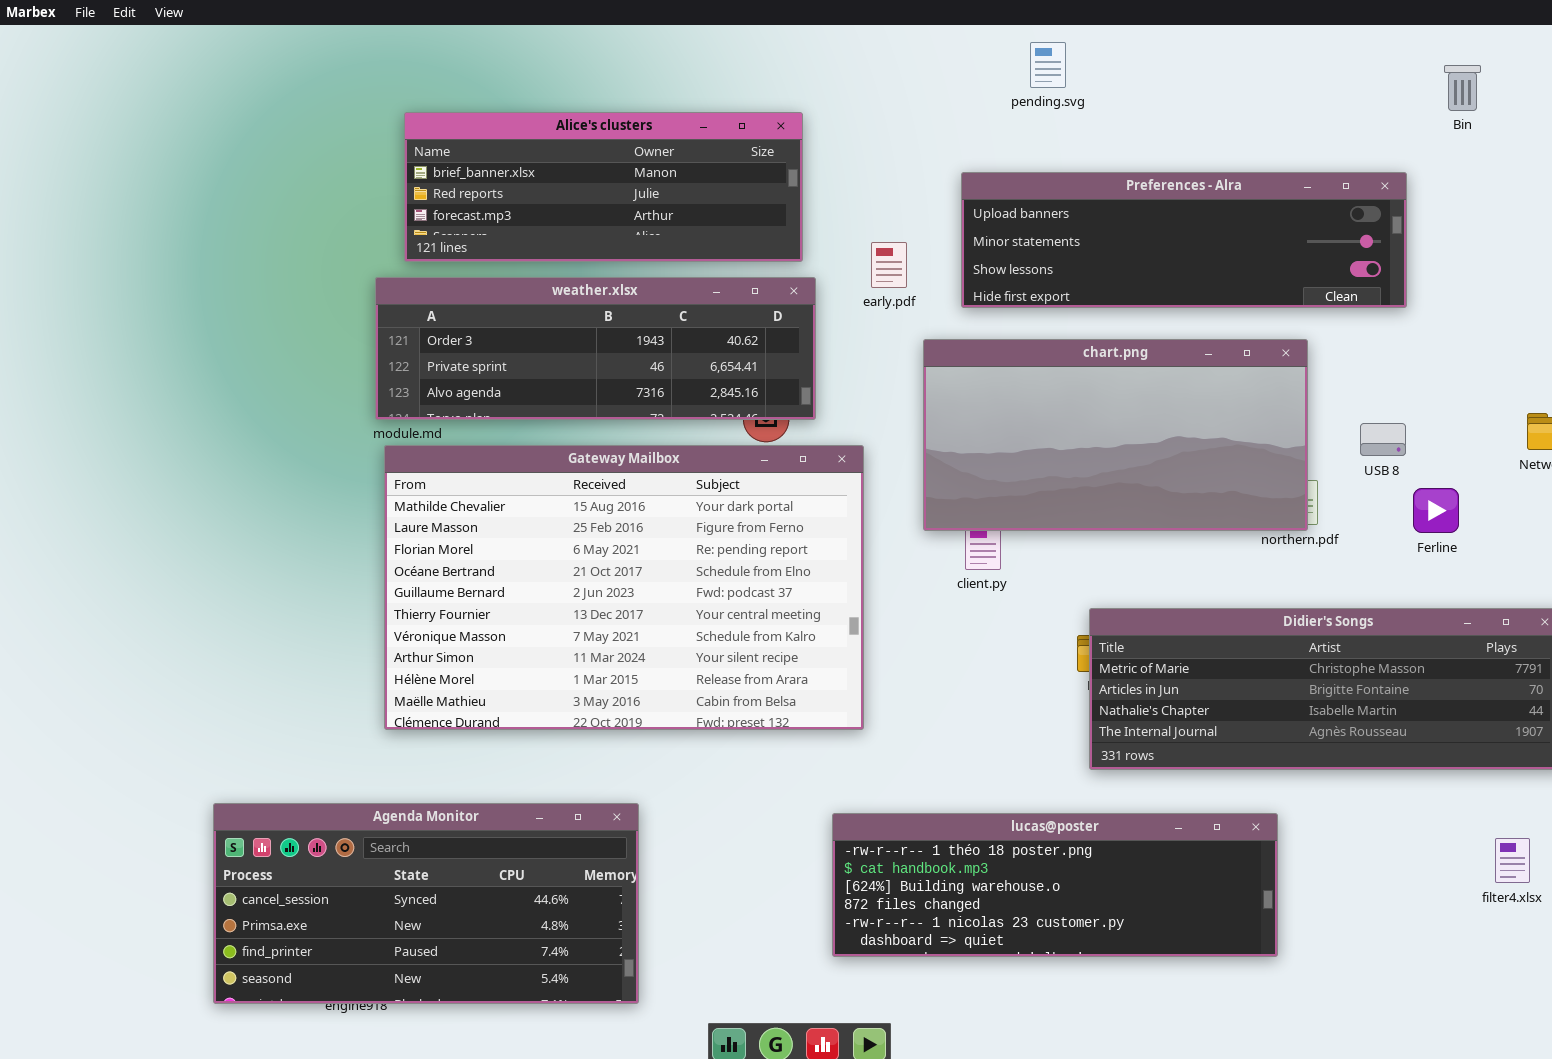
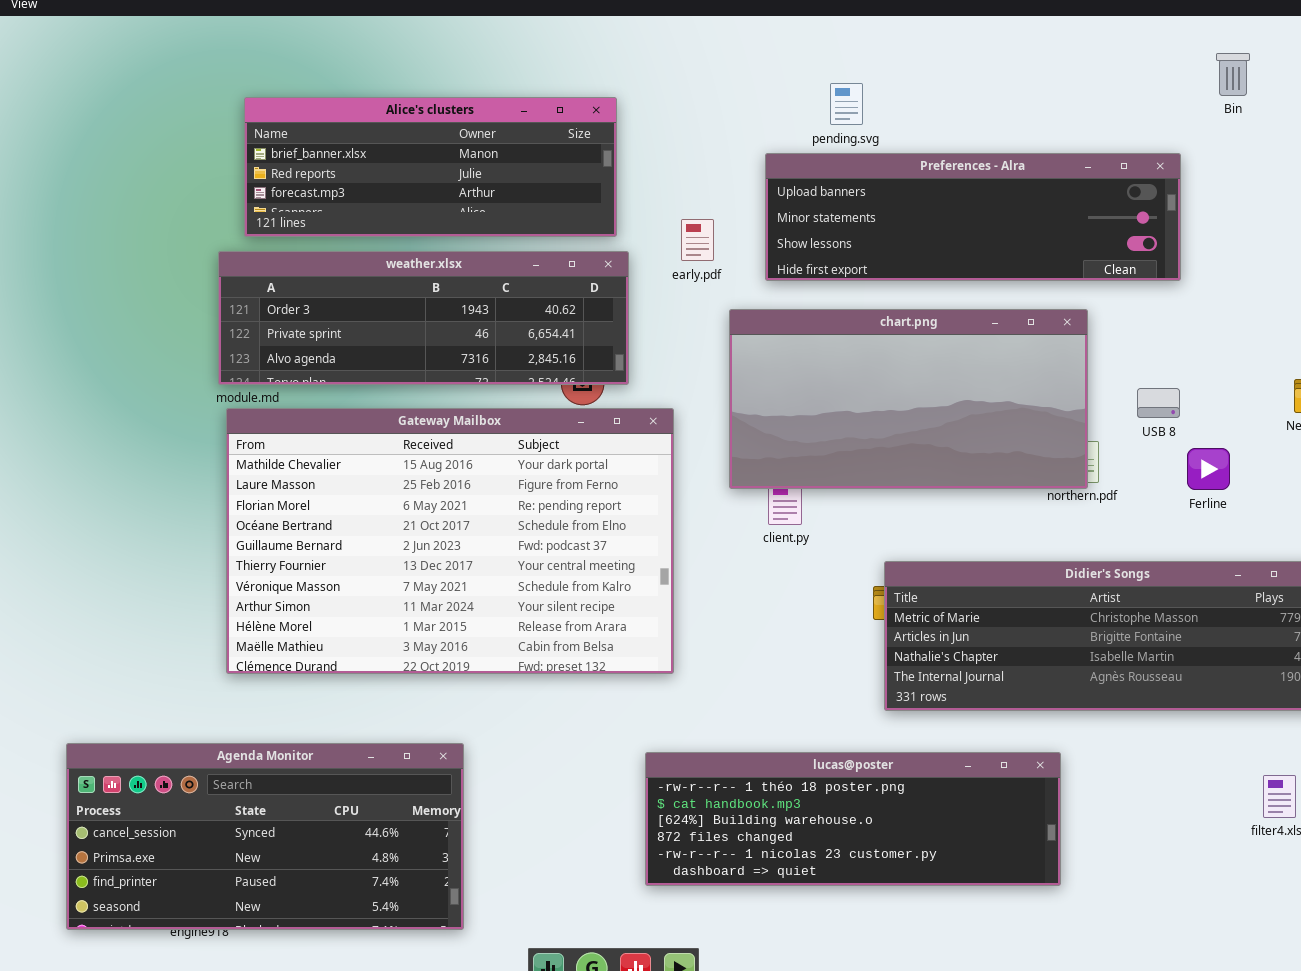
pending.svg: [1030,42,1066,88] -> [830,83,863,125], moved

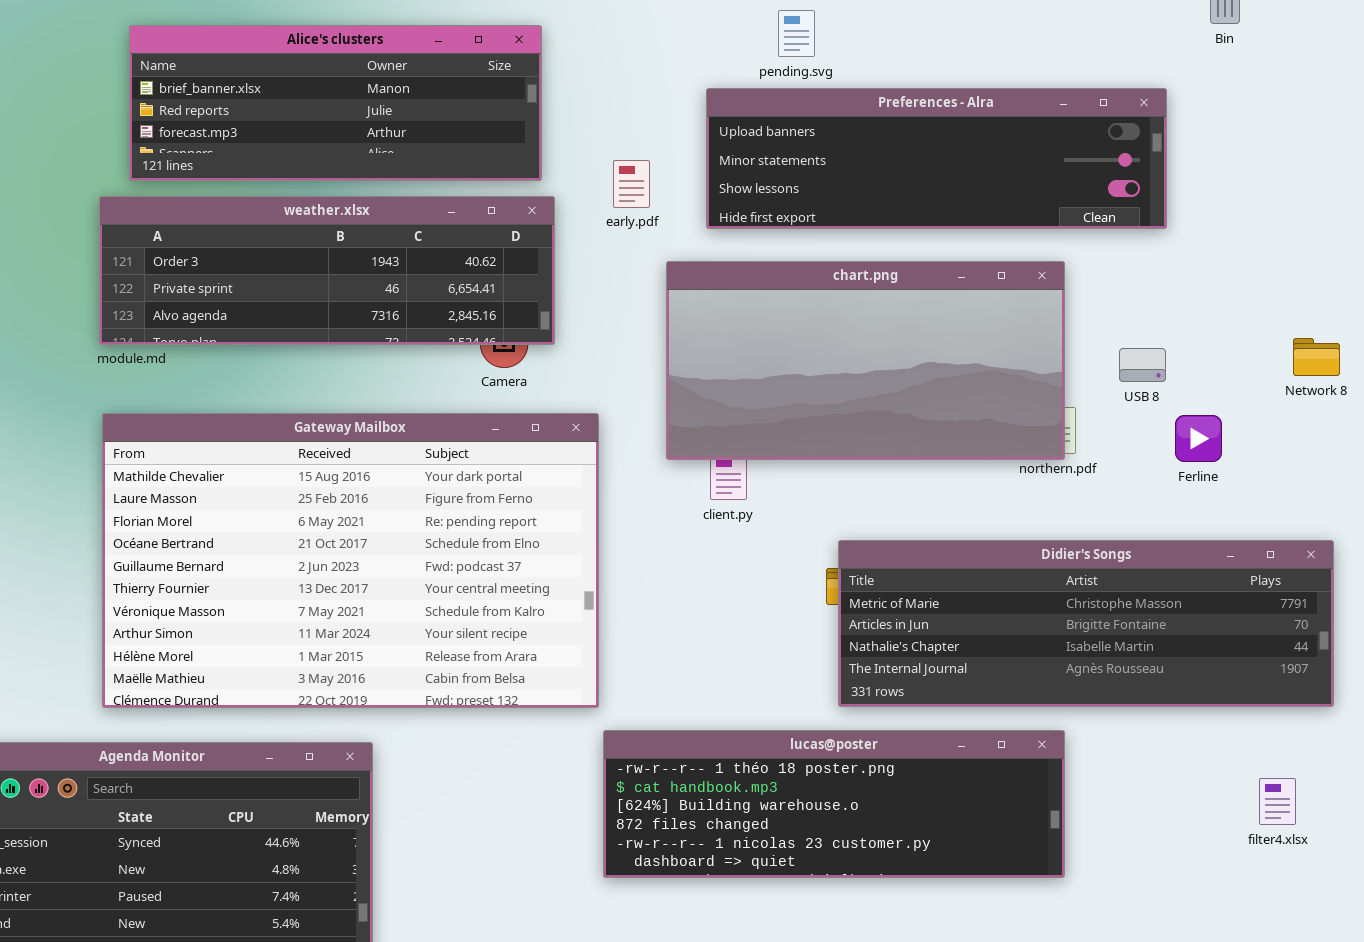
Gateway Mailbox: [226,408,674,674] -> [102,413,599,708], moved
lucas@poster: [645,752,1061,886] -> [603,730,1065,878], moved

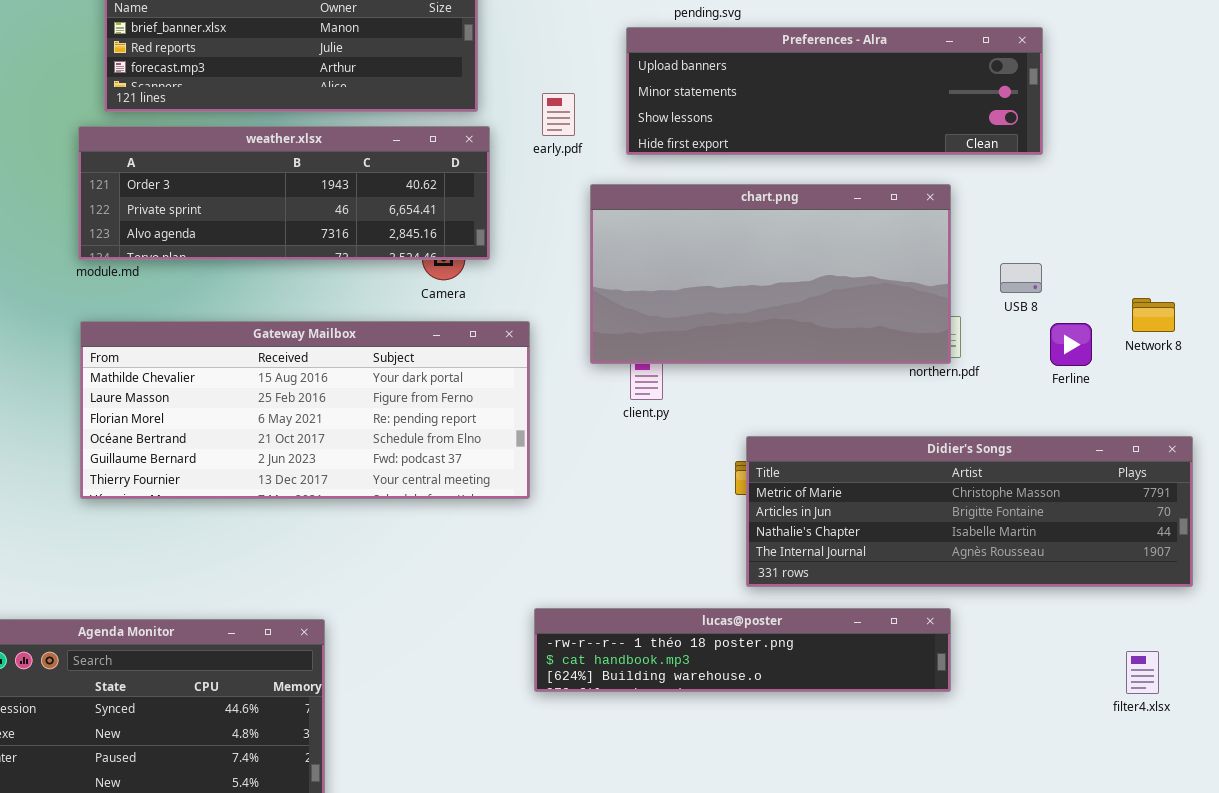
Network 8: [1293,338,1340,376] -> [1132,298,1175,332], moved
Gateway Mailbox: [102,413,599,708] -> [80,321,530,499], resized
lucas@poster: [603,730,1065,878] -> [534,608,951,692], resized

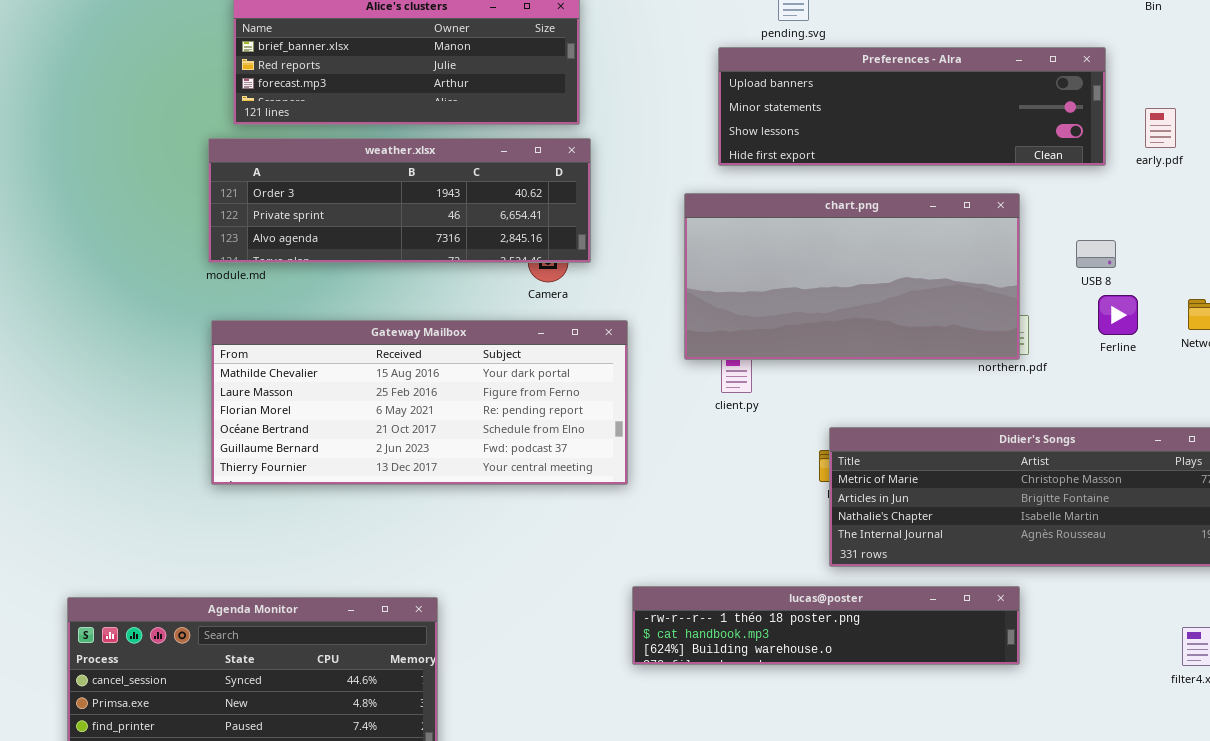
early.pdf: [542,93,575,136] -> [1145,108,1176,148], moved
USB 8: [1000,263,1042,293] -> [1076,240,1116,268], moved
Ferline: [1050,323,1092,366] -> [1098,295,1138,335], moved

